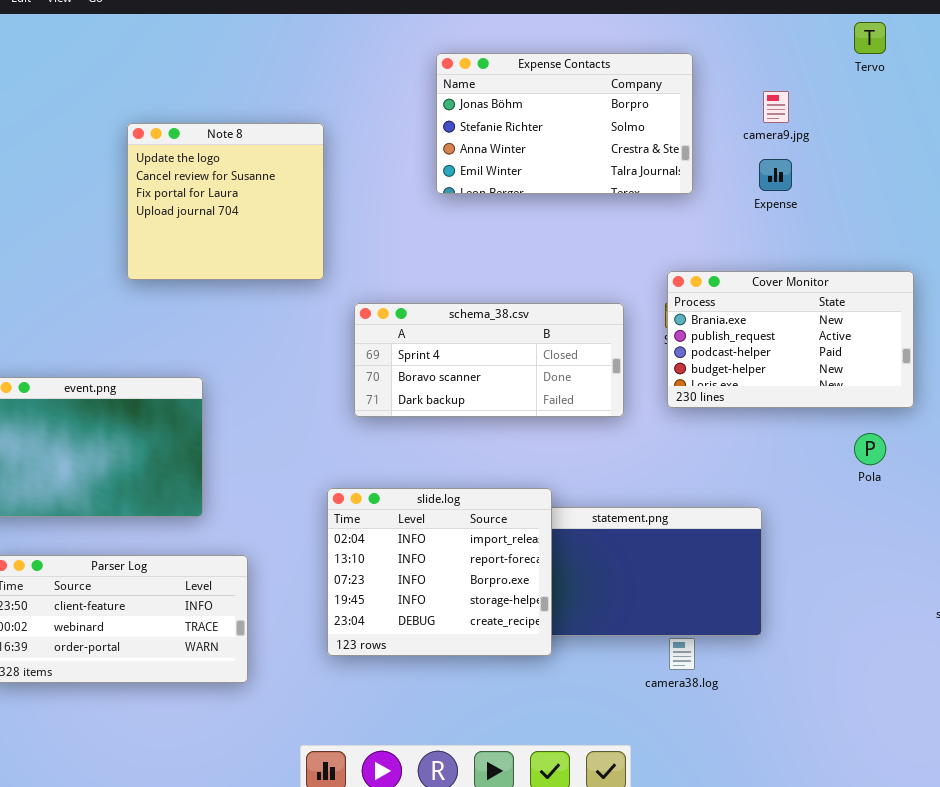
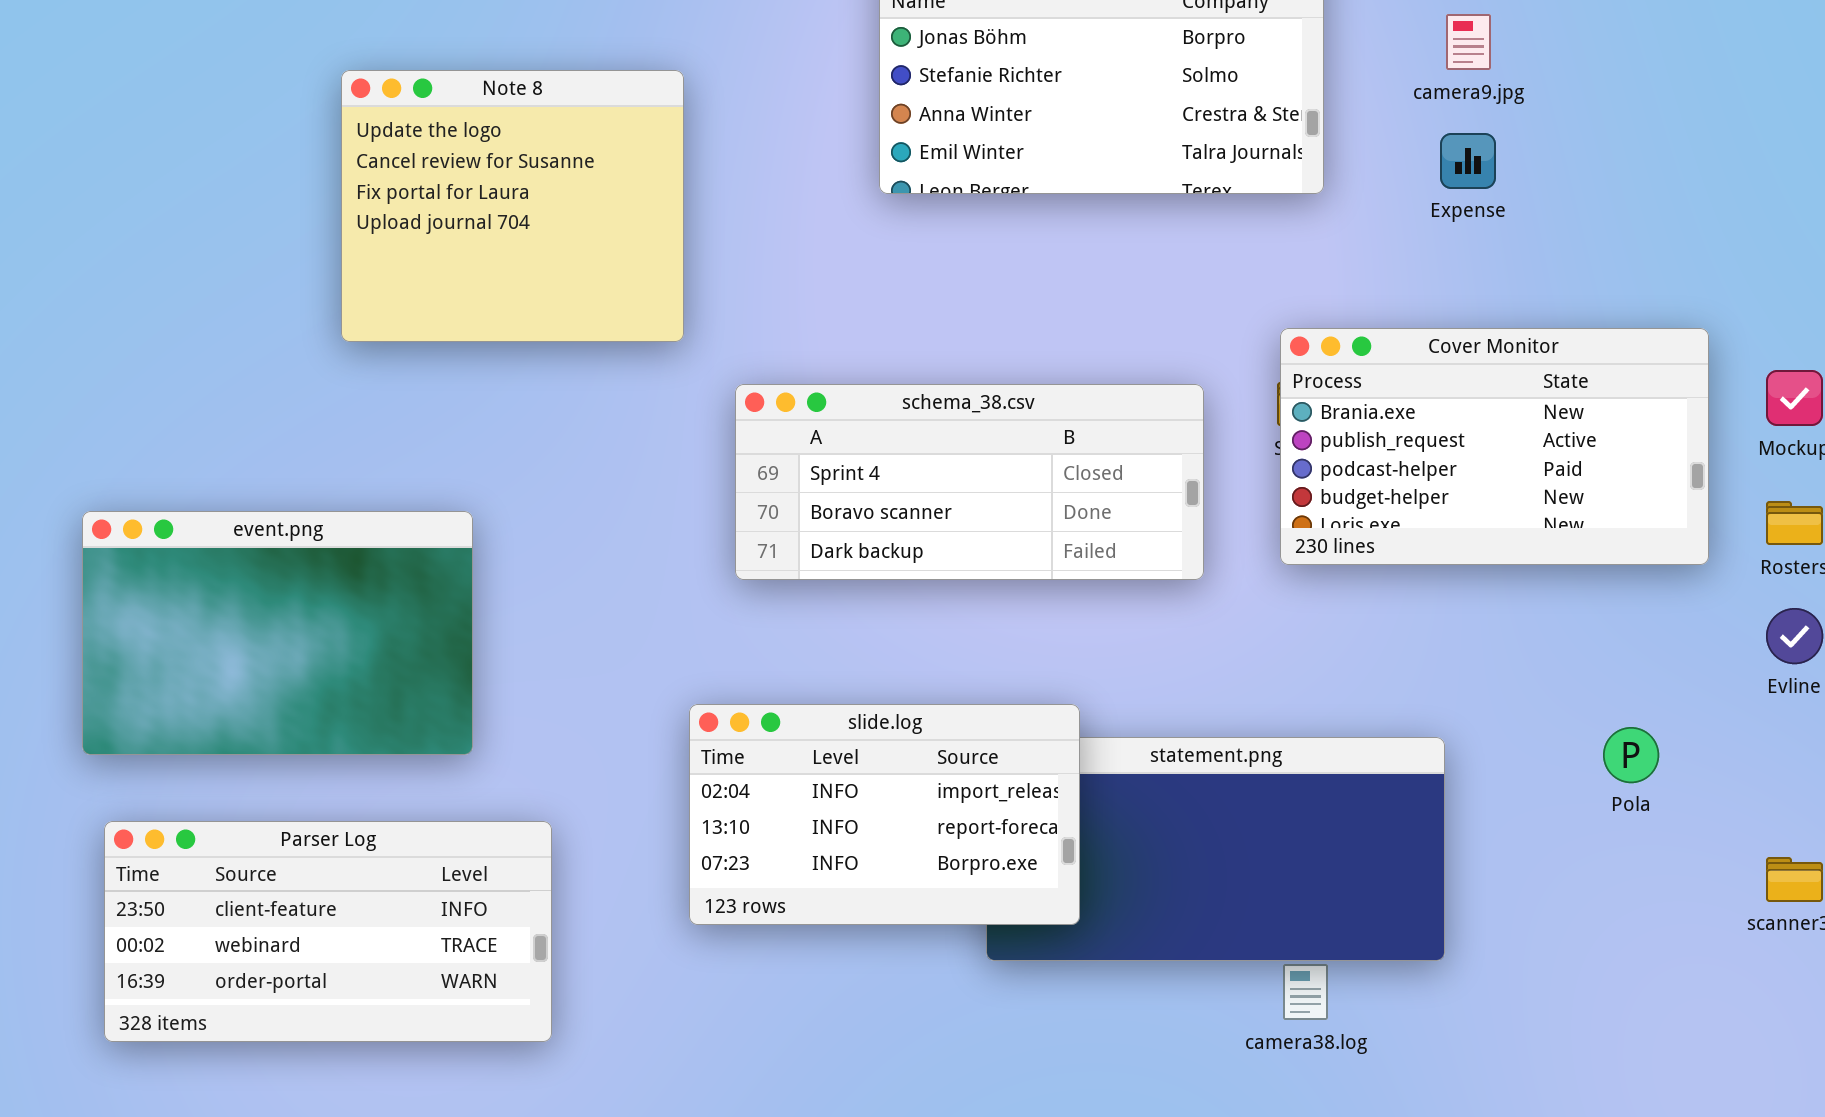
Pola: [854,433,886,465] -> [1603,727,1659,783], moved
slide.log: [327,488,552,656] -> [689,704,1080,925], resized

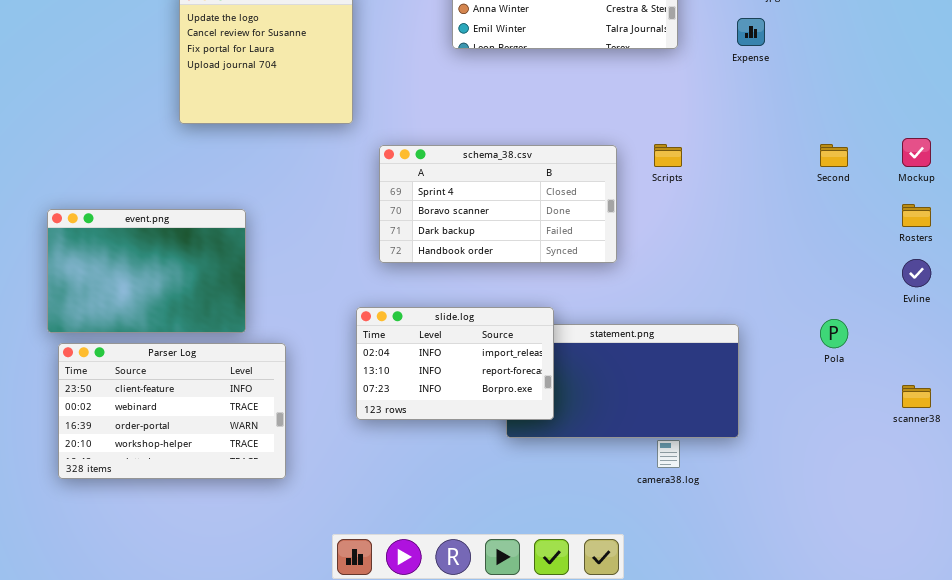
Cover Monitor: [1280,328,1709,565] -> none, closed
schema_38.csv: [735,384,1204,580] -> [379,145,617,263], resized
Parser Log: [104,821,552,1042] -> [58,343,286,479], resized

